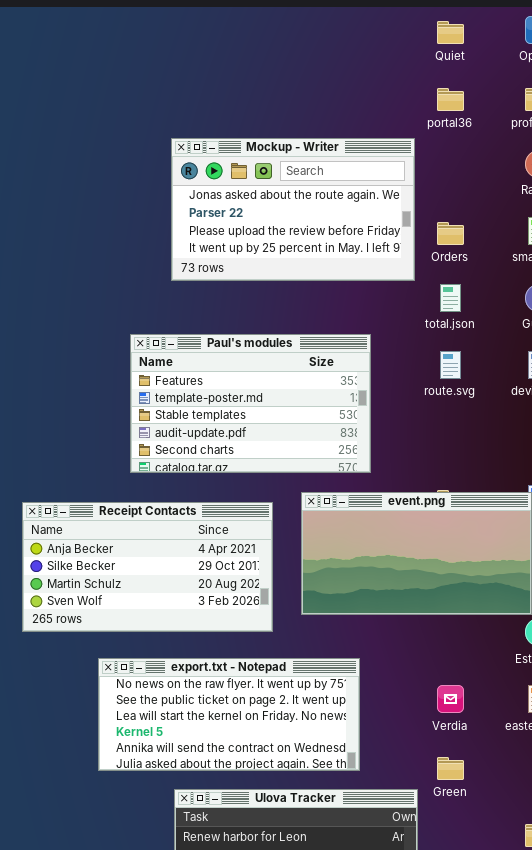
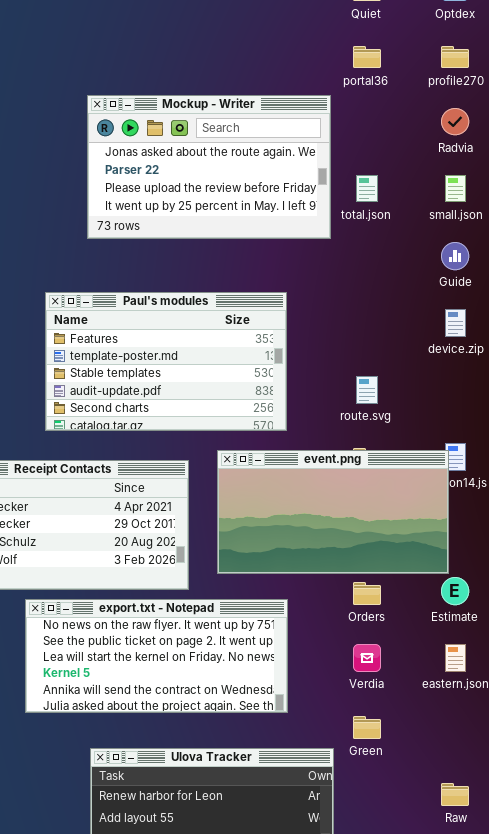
Orders: [437,222,464,245] -> [353,582,381,605], moved
total.json: [440,284,461,312] -> [356,175,378,202], moved
route.svg: [440,351,461,379] -> [356,376,378,404], moved
export.txt - Notepad: [98,658,360,771] -> [25,599,288,713], moved

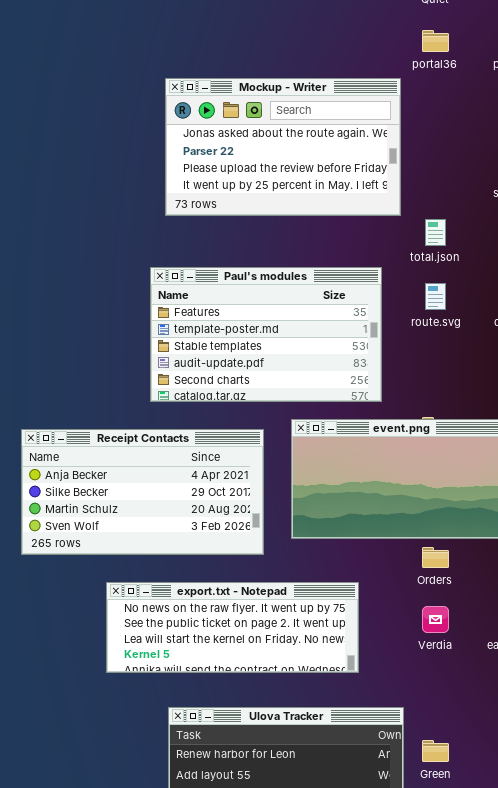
total.json: [356,175,378,202] -> [425,219,446,246], moved
Paul's modules: [45,292,287,431] -> [150,267,382,402], moved
route.svg: [356,376,378,404] -> [425,283,446,310], moved
export.txt - Notepad: [25,599,288,713] -> [106,582,359,673], resized
Green: [353,716,381,739] -> [422,740,449,762], moved

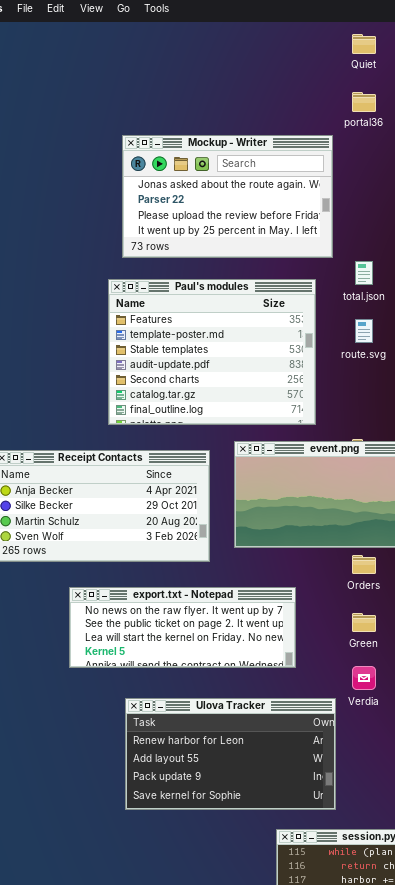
Paul's modules: [150,267,382,402] -> [108,279,316,425], resized
Verdia: [422,606,449,633] -> [352,666,376,690], moved
Green: [422,740,449,762] -> [352,613,376,632], moved

